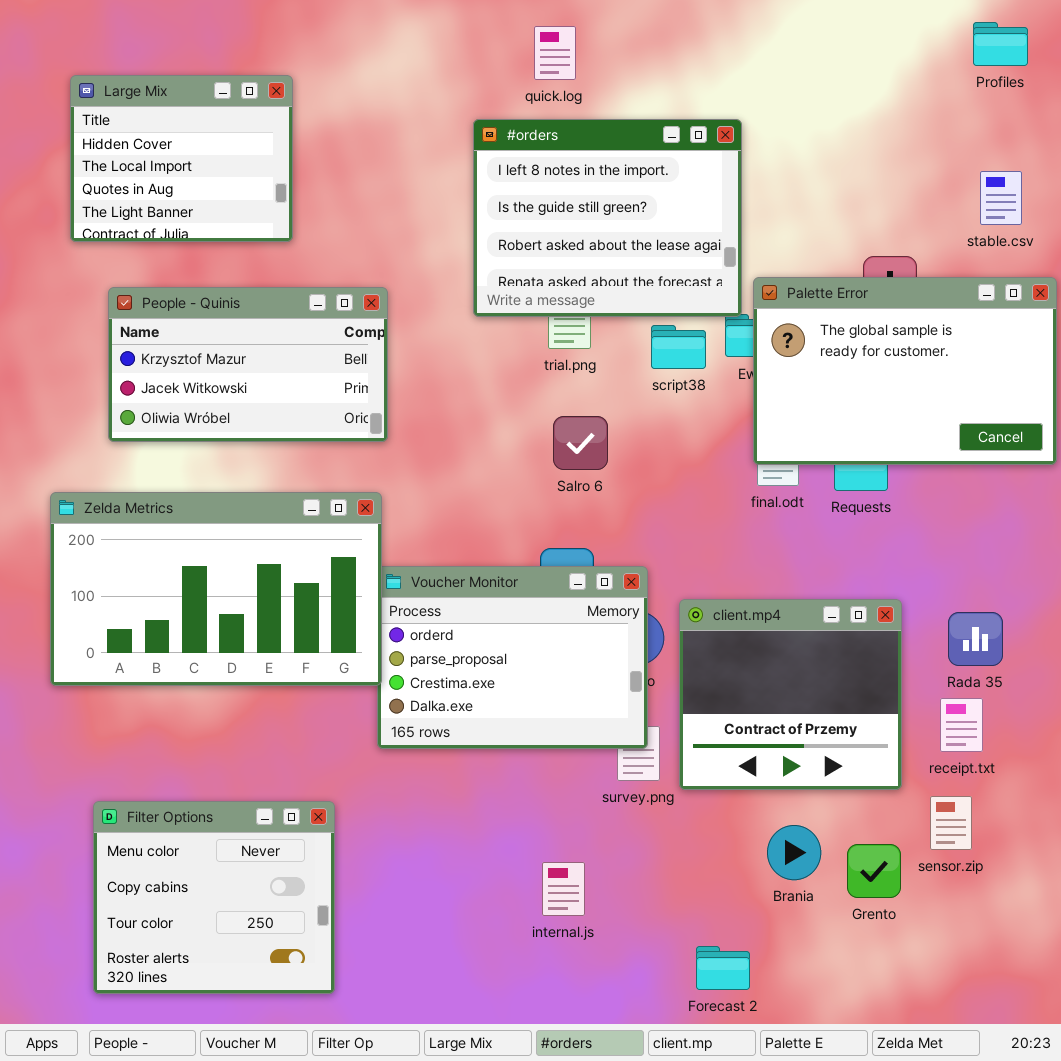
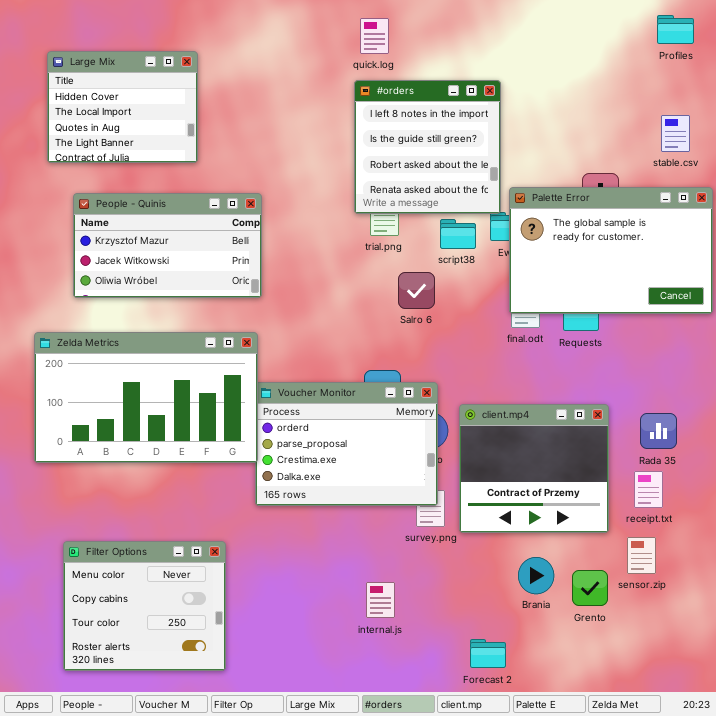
#orders: [473,119,742,317] -> [354,80,501,214], resized
Salro 6: [553,416,608,470] -> [398,272,435,309], moved

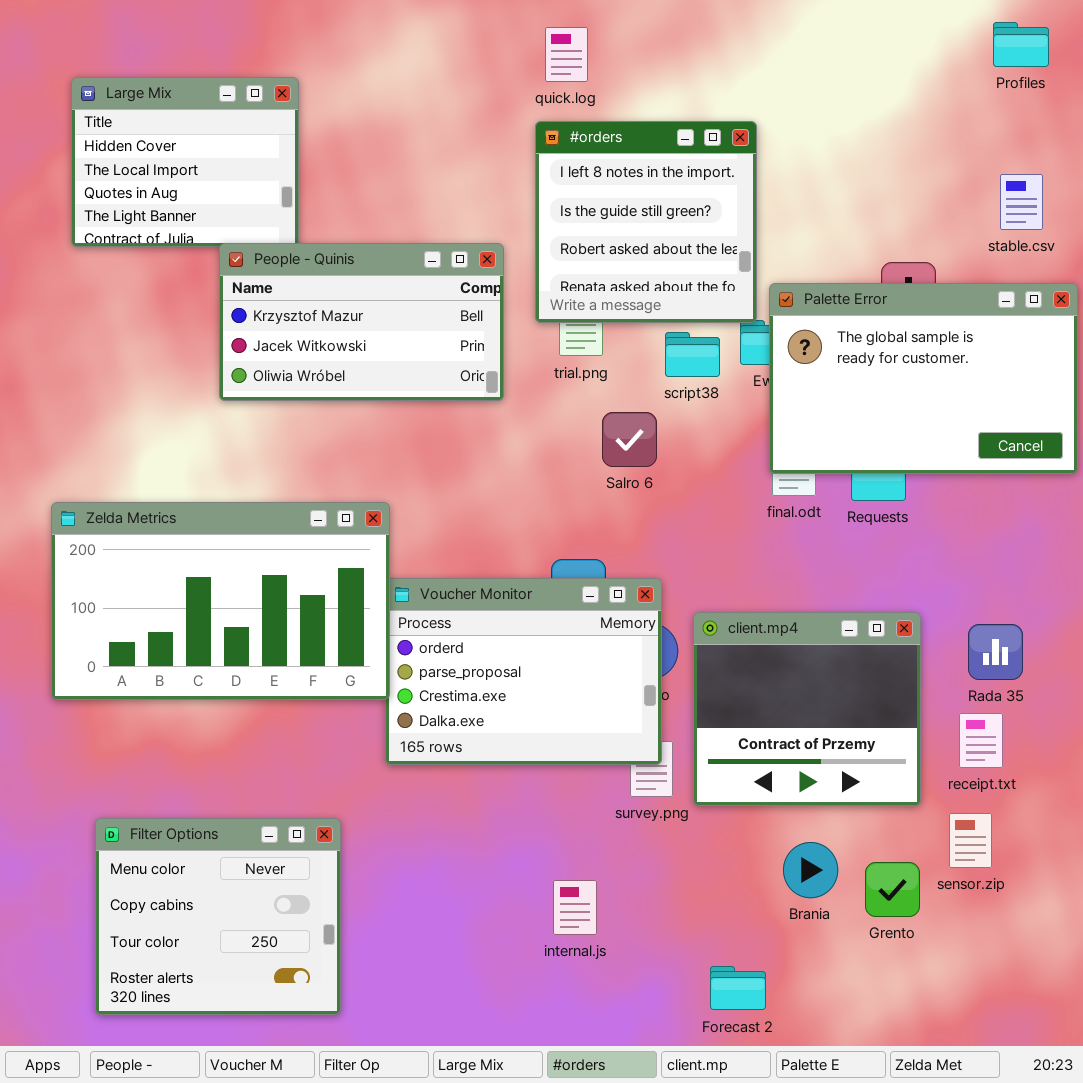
People - Quinis: [73,193,262,298] -> [219,243,504,401], moved

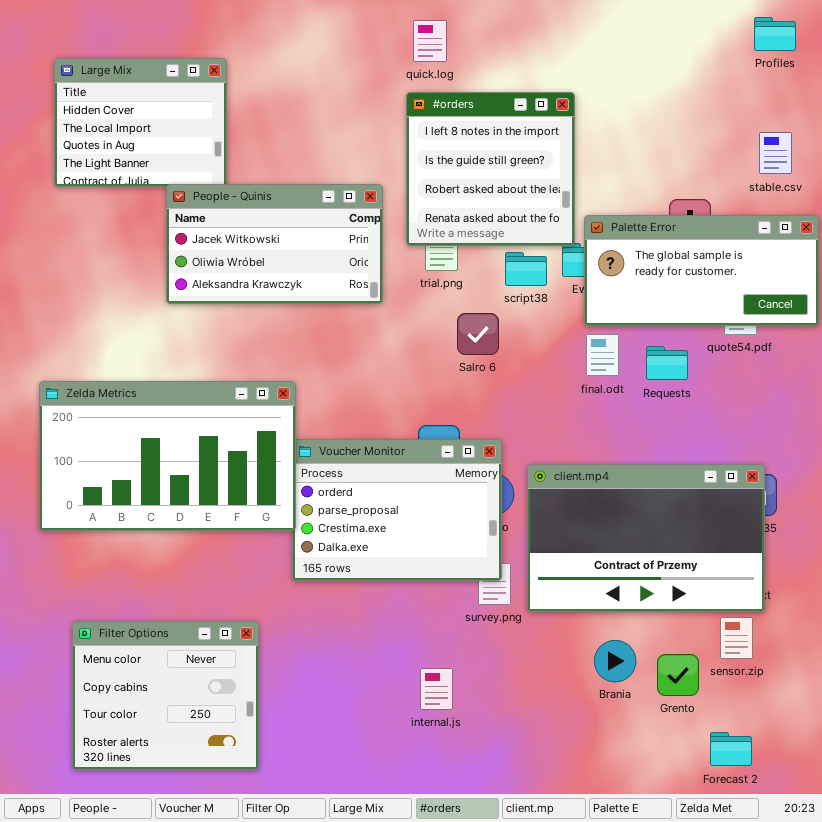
People - Quinis: [219,243,504,401] -> [166,184,383,304], scrolled down 1 row
Palette Error: [769,283,1078,474] -> [584,215,819,326], resized
client.mp4: [693,612,921,806] -> [527,464,765,612], resized
Forecast 2: [710,966,766,1010] -> [710,732,752,766], moved

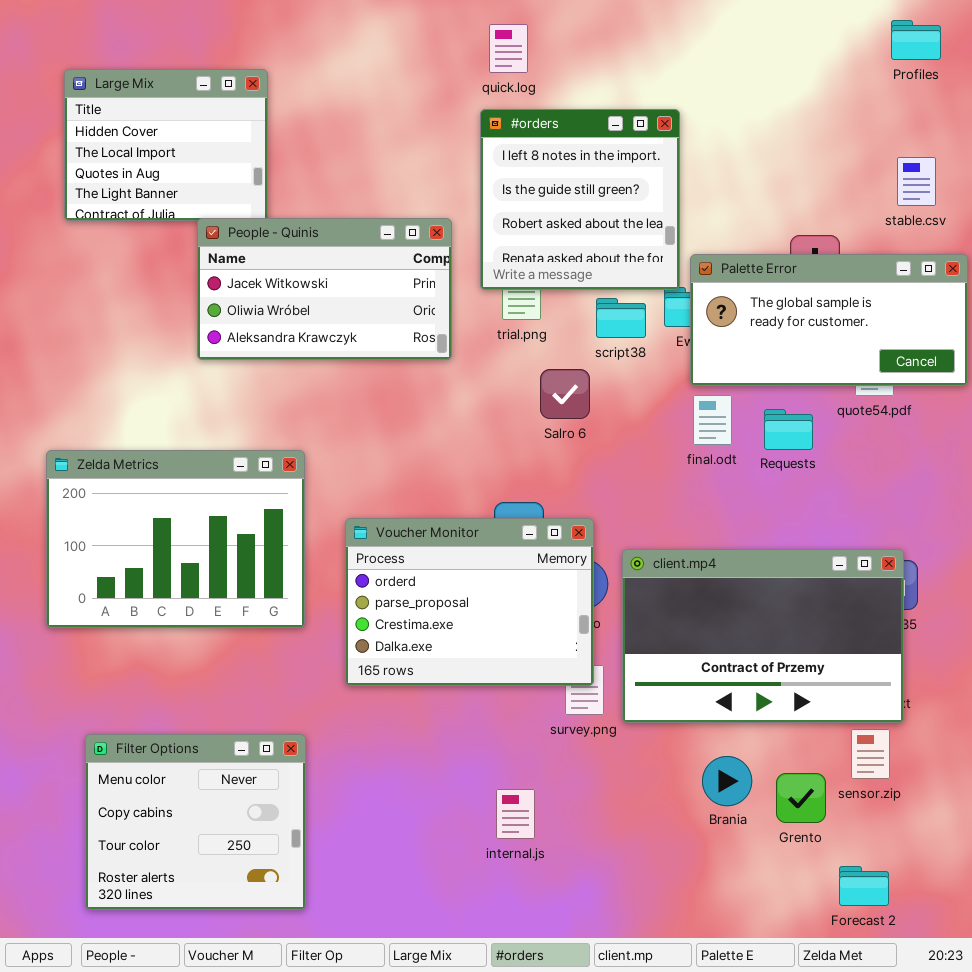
Zelda Metrics: [39,381,296,531] -> [46,450,305,628], resized

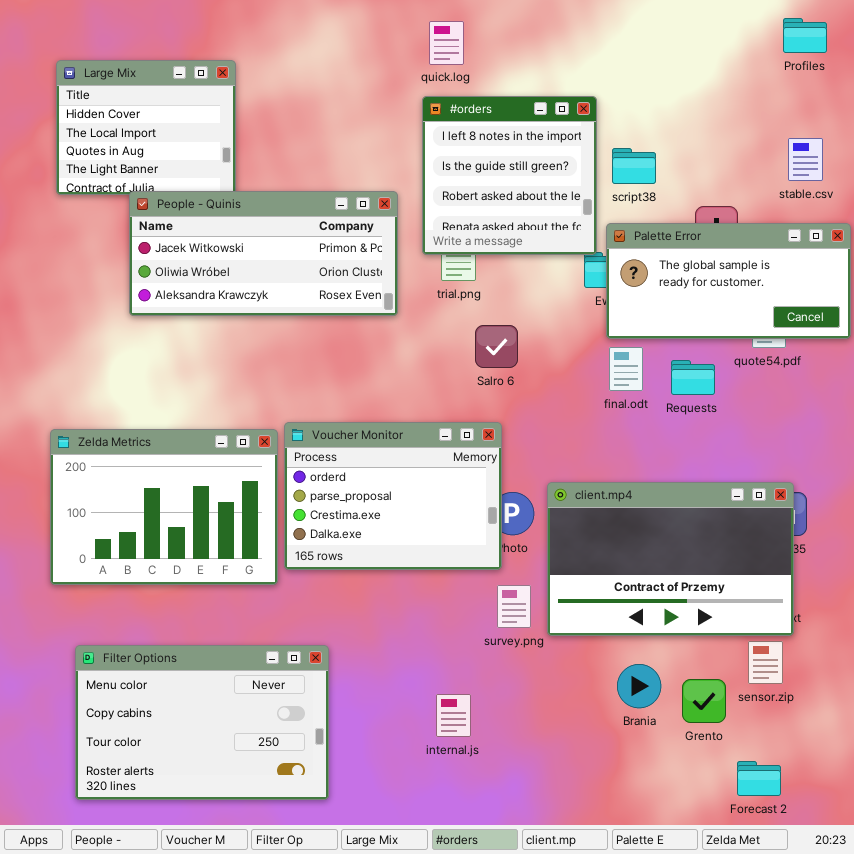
People - Quinis: [197,218,452,360] -> [129,191,398,316], resized
script38: [596,298,646,338] -> [612,148,656,184], moved
Zelda Metrics: [46,450,305,628] -> [50,429,278,585], moved
Voucher Monitor: [345,518,594,686] -> [284,422,502,570], moved
Filter Options: [85,734,306,910] -> [75,645,329,800], resized

